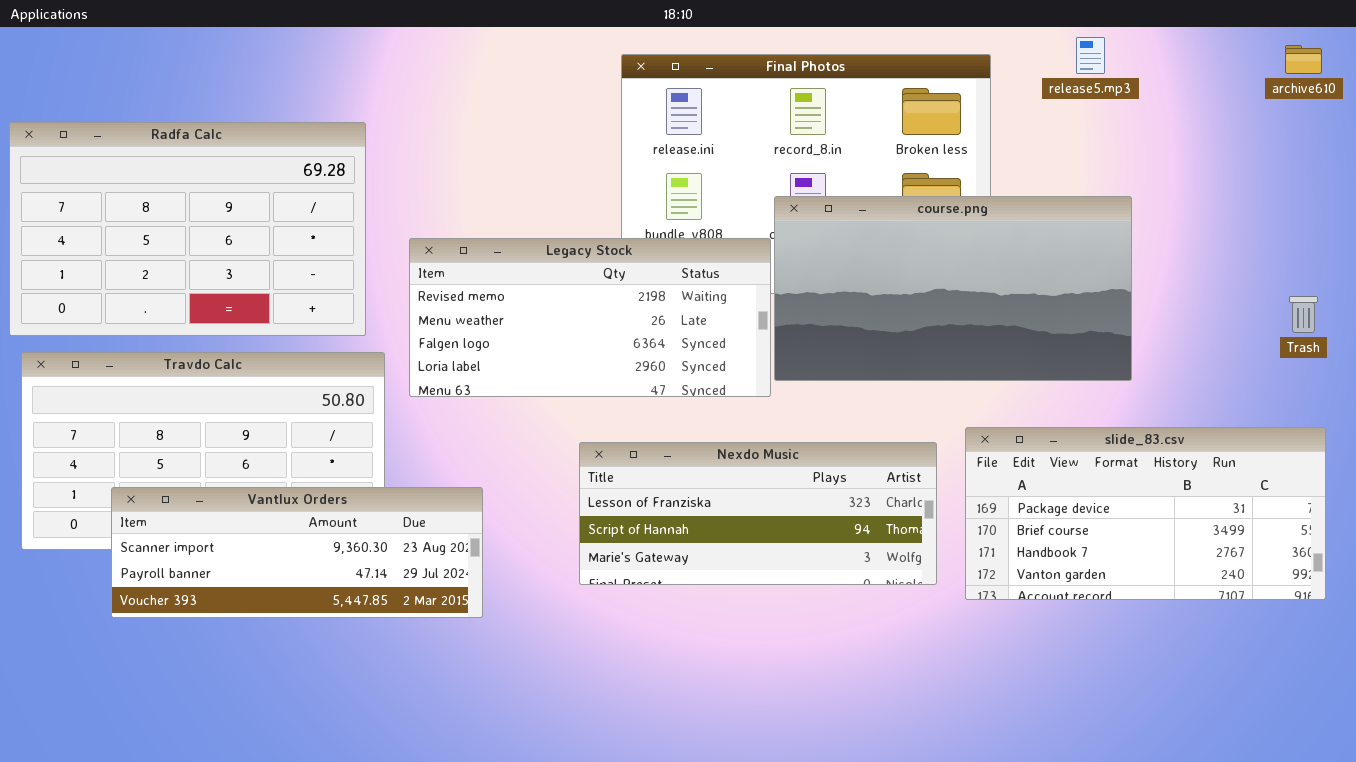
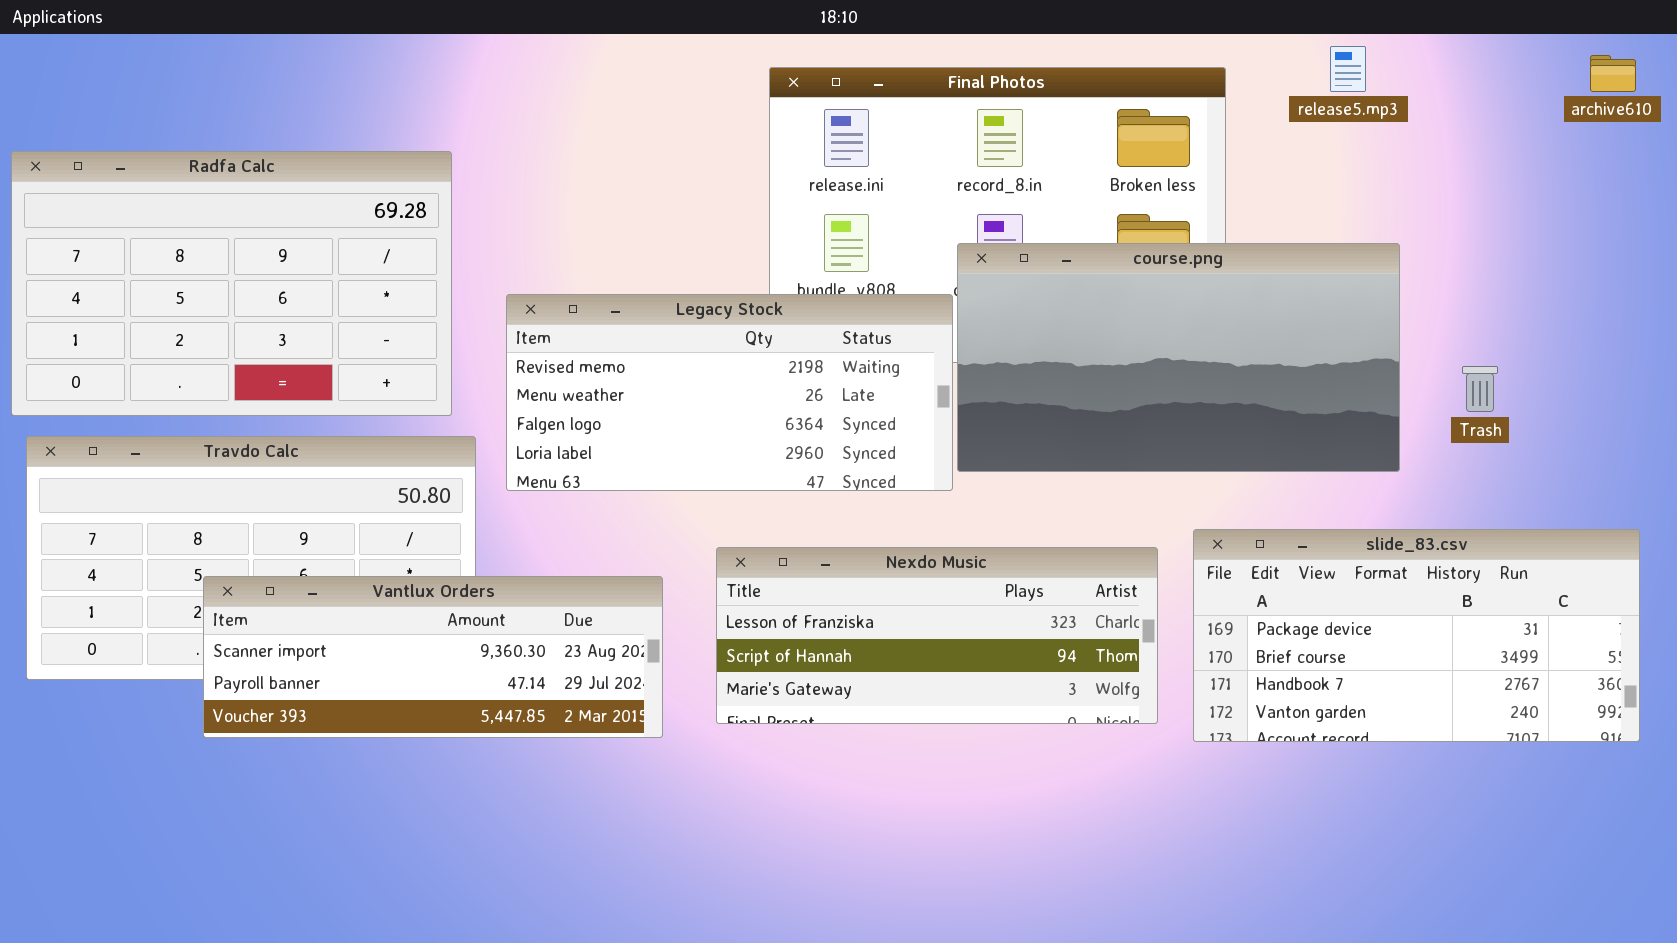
Trash: [1289,296,1318,333] -> [1462,366,1498,412], moved
Vantlux Orders: [111,487,483,618] -> [203,576,663,738], moved

